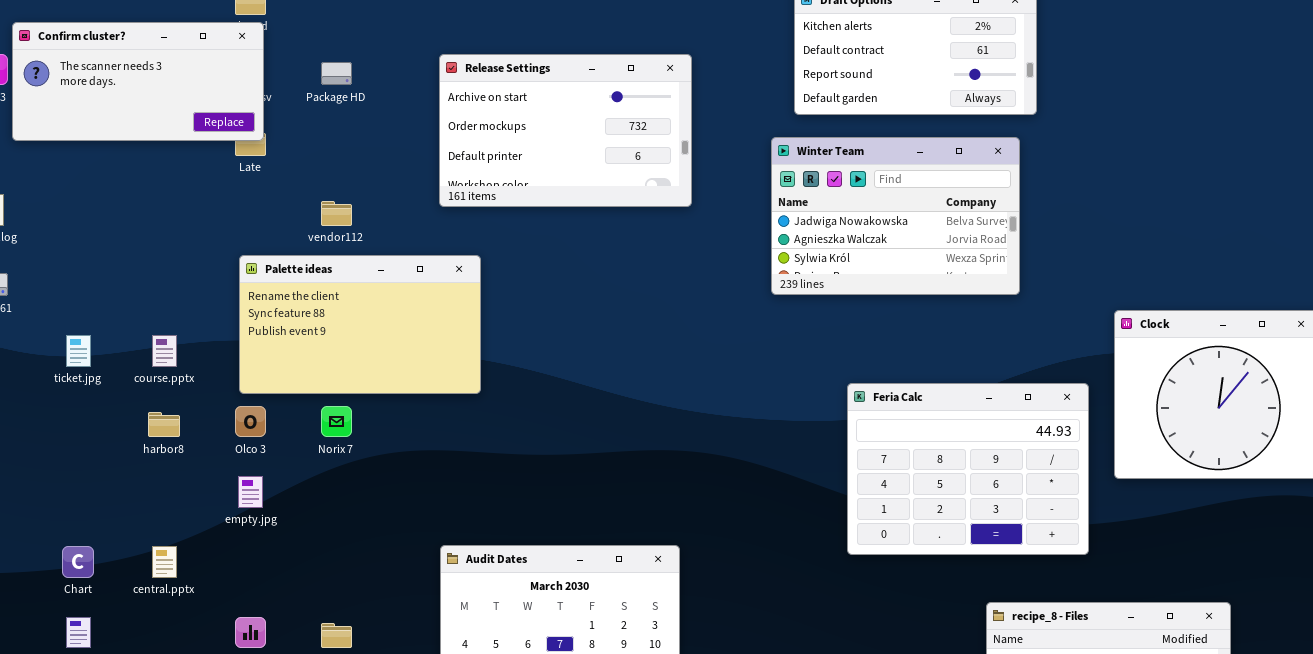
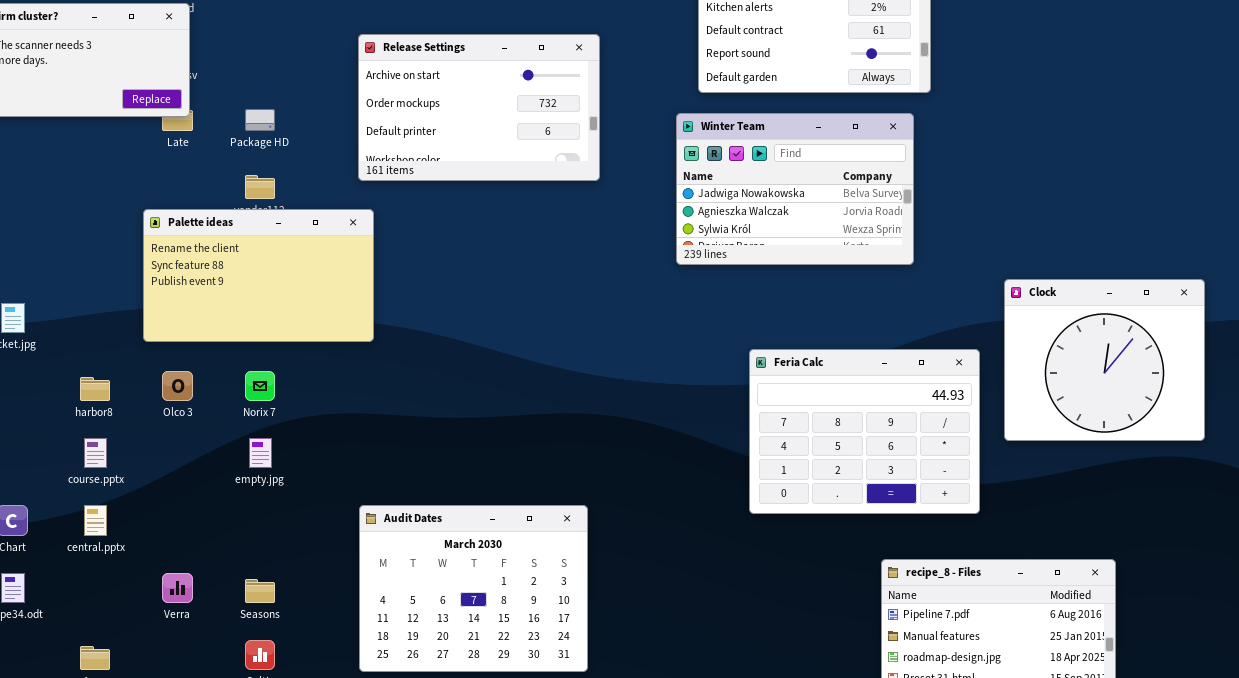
Package HD: [321,62,352,85] -> [245,109,275,131], moved
Palette ideas: [239,255,481,394] -> [143,209,374,342], moved
course.pptx: [152,335,177,367] -> [84,438,107,468], moved
empty.jpg: [238,476,263,508] -> [249,438,272,468], moved

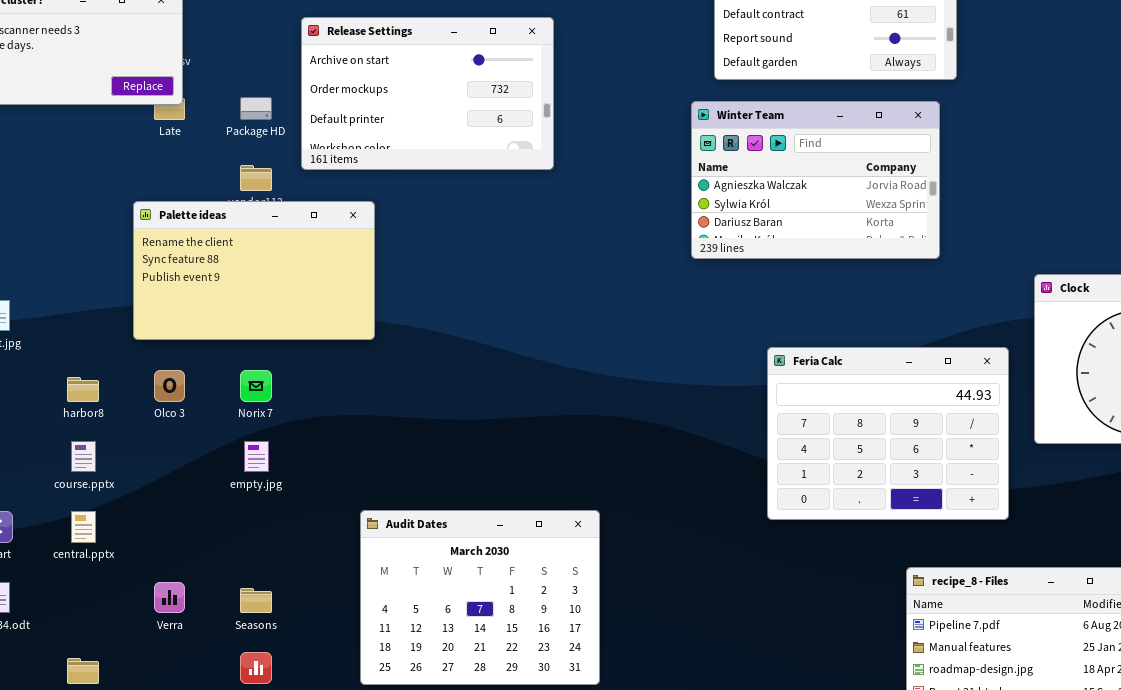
Release Settings: [358,34,600,181] -> [301,17,554,170], moved
Winter Team: [676,113,914,265] -> [691,101,940,259], scrolled down 1 row

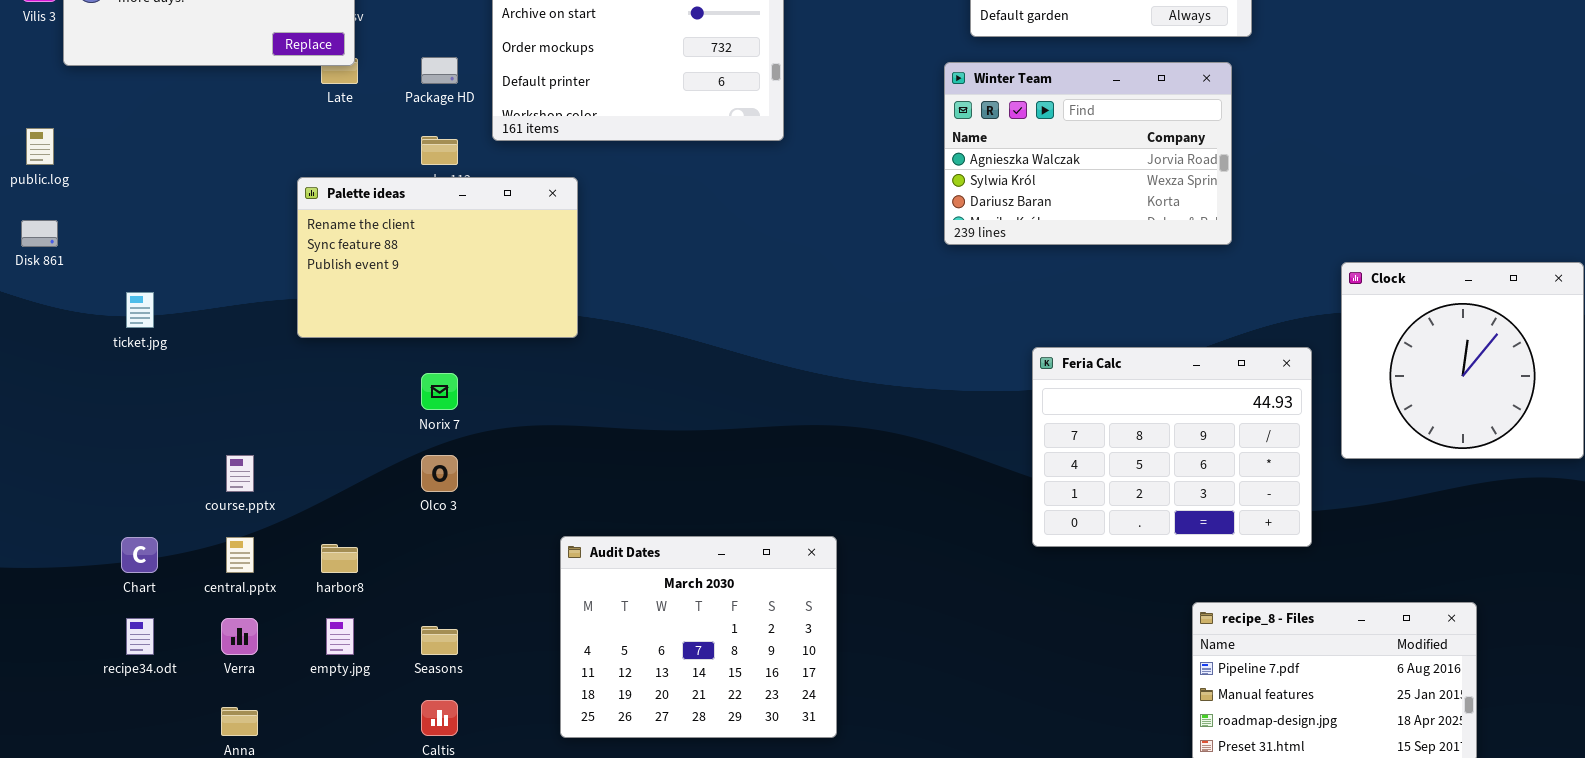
Olco 3: [154,370,185,402] -> [421,455,458,492], moved
harbor8: [67,377,99,402] -> [321,544,358,573], moved
empty.jpg: [244,441,269,472] -> [326,618,354,655], moved
Verra: [154,582,185,613] -> [221,618,258,655], moved

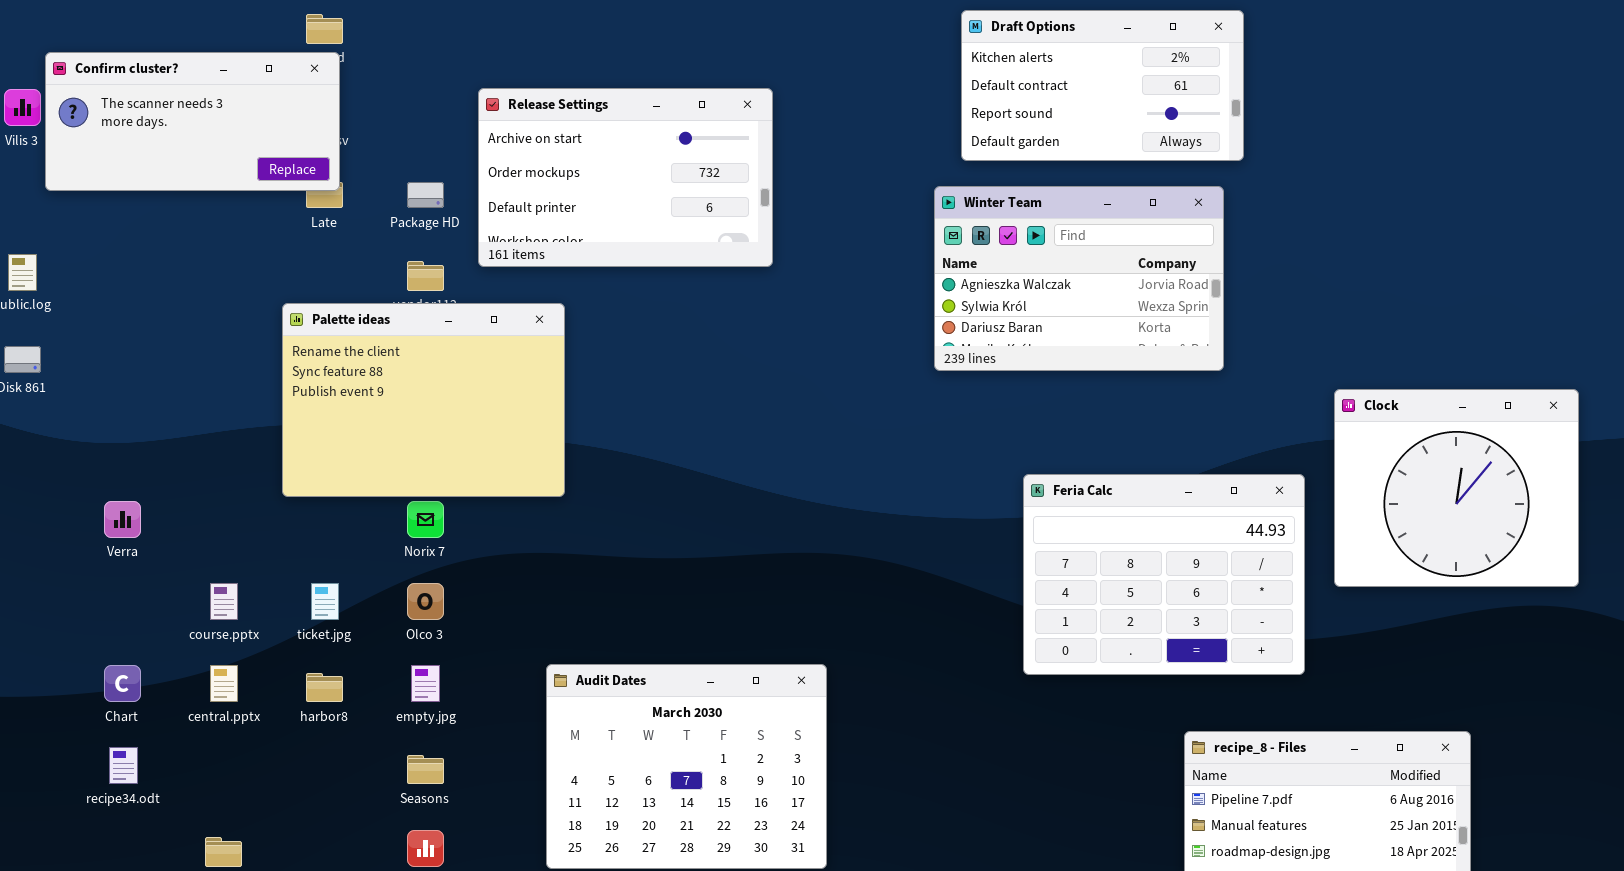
Palette ideas: [297,177,578,338] -> [282,303,565,497], resized
ticket.jpg: [126,292,154,328] -> [311,583,339,620], moved
Verra: [221,618,258,655] -> [104,501,141,538], moved
empty.jpg: [326,618,354,655] -> [411,665,440,702], moved

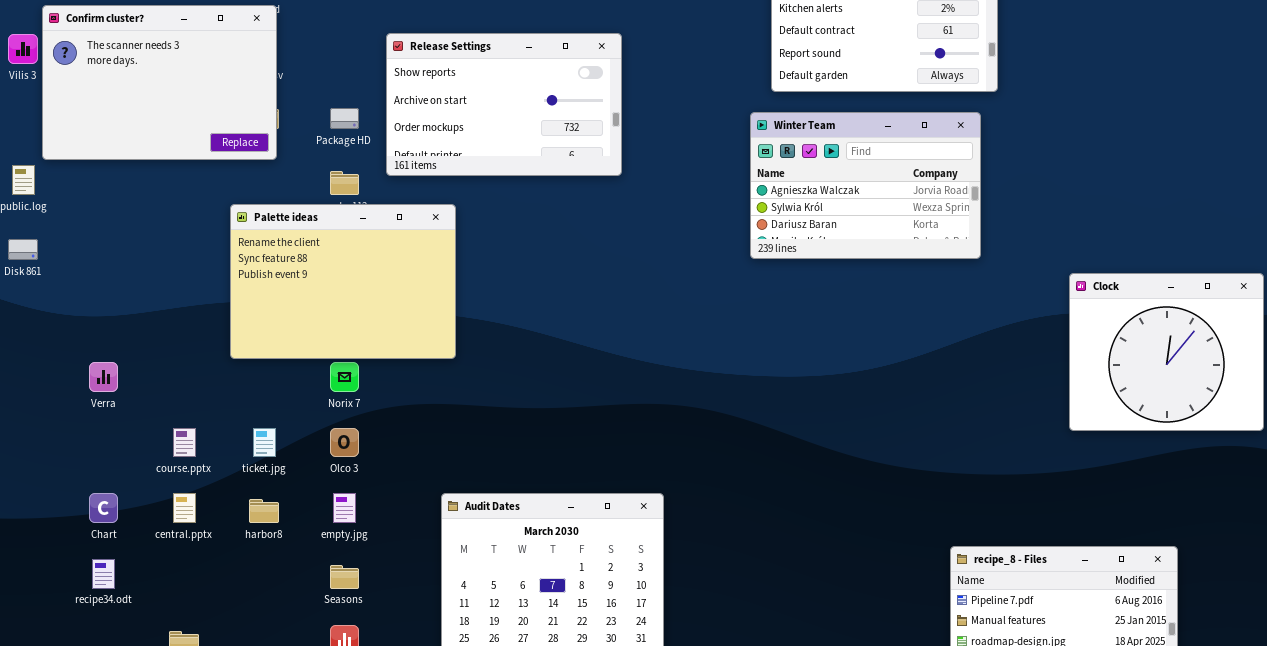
Confirm cluster?: [45,52,340,191] -> [42,5,277,160], resized
Release Settings: [478,88,773,267] -> [386,33,622,176], scrolled up 1 row
Feria Calc: [1023,474,1305,675] -> none, closed

